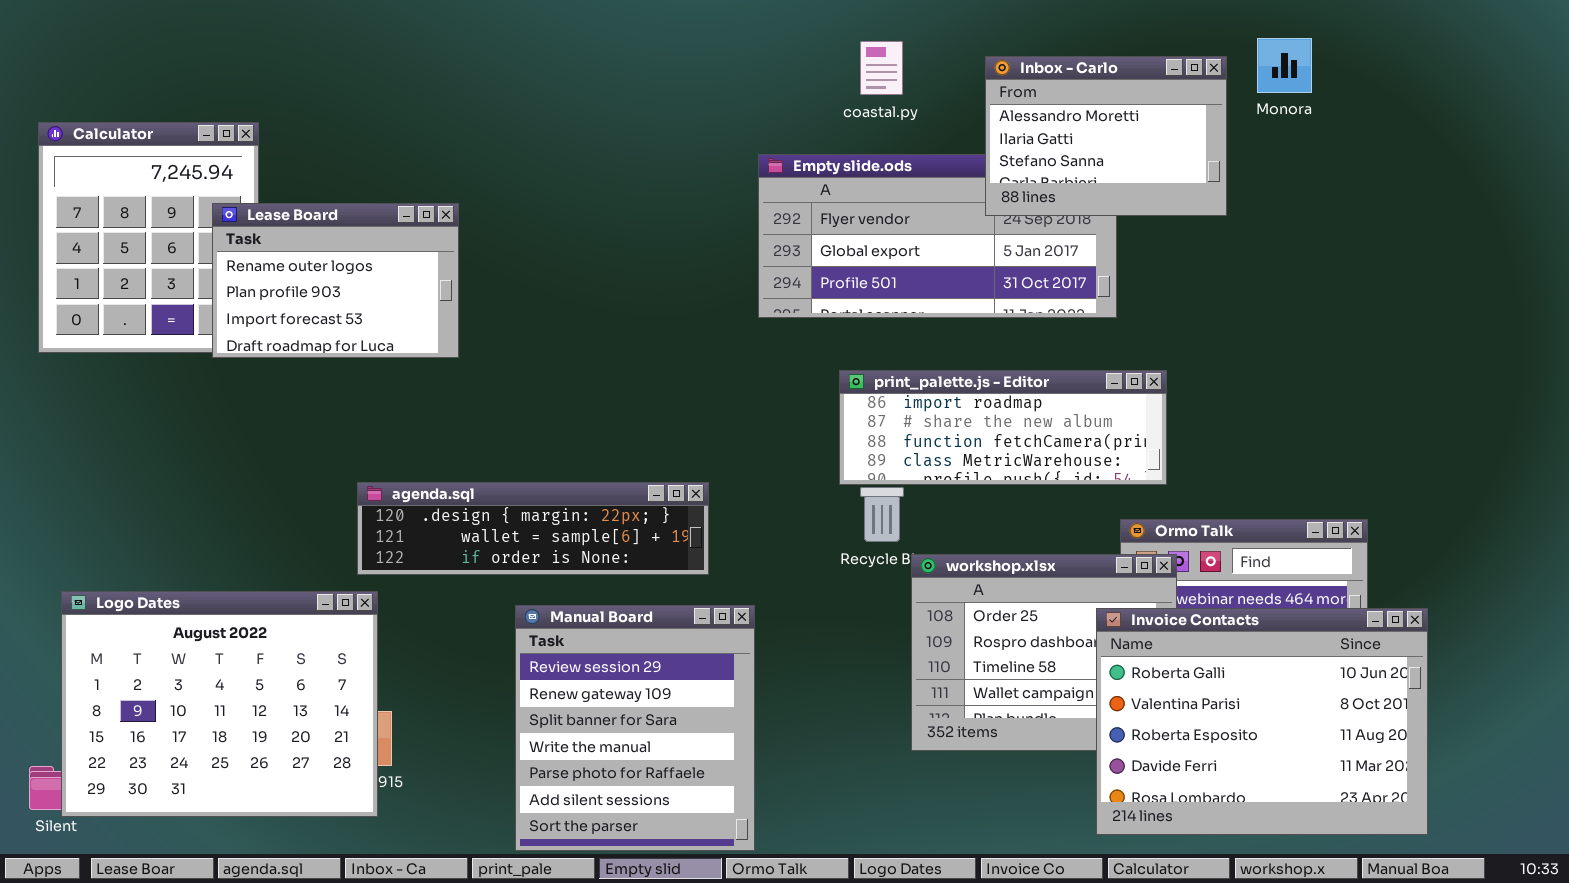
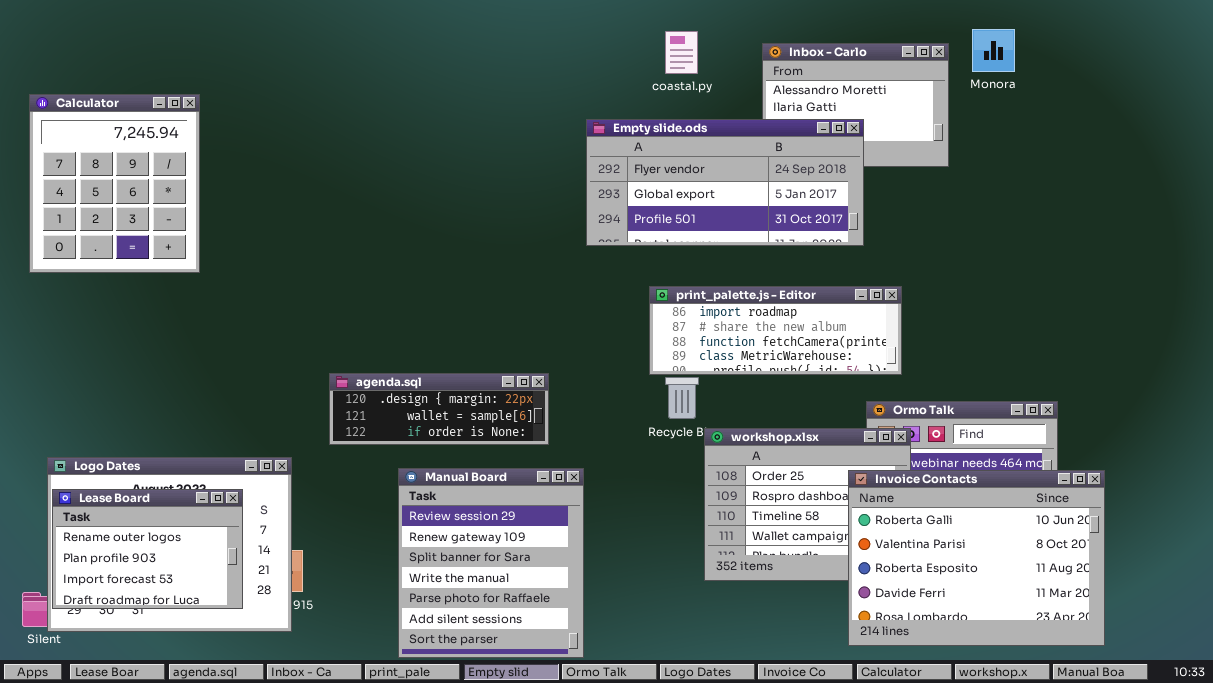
Empty slide.ods: [758,154,1117,318] -> [586,119,864,246], raised
Lease Board: [212,203,459,358] -> [52,489,243,609], moved
agenda.sql: [357,482,709,575] -> [329,373,549,445], resized

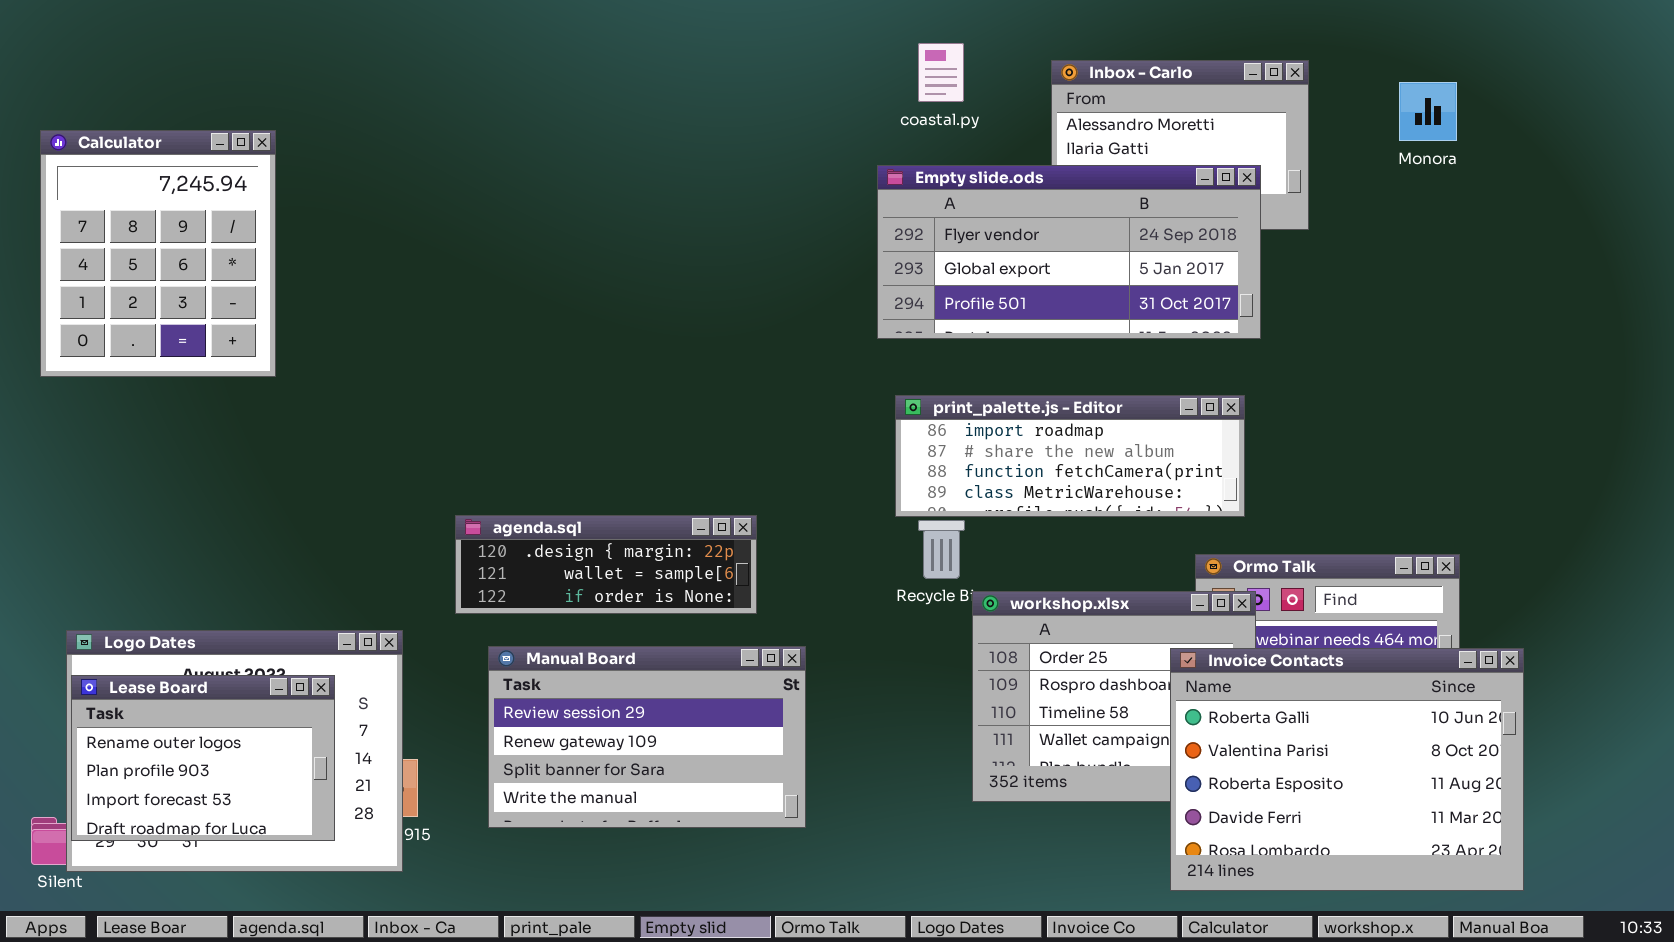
Monora: [972,29,1015,72] -> [1399,82,1457,141], moved
Empty slide.ods: [586,119,864,246] -> [877,165,1261,339], moved
Manual Board: [398,468,584,658] -> [488,646,806,828], resized

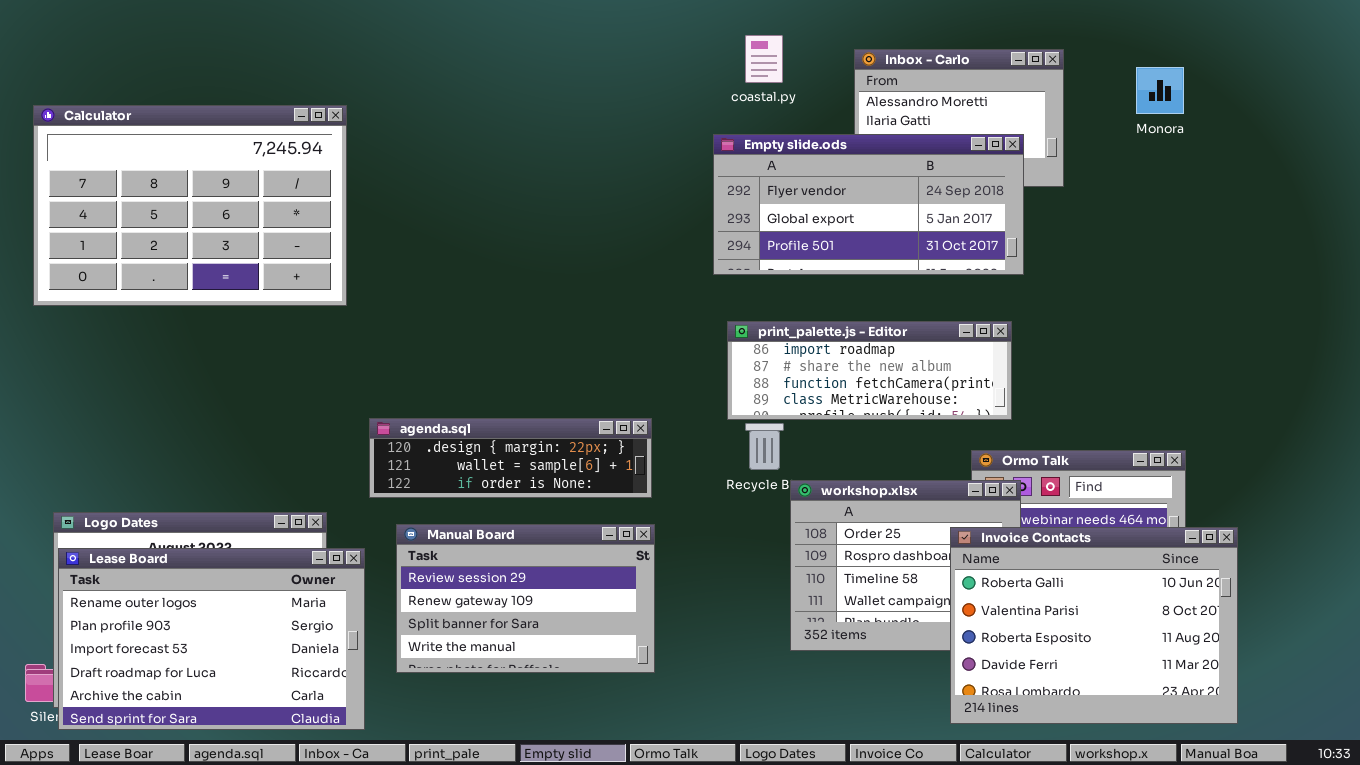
Calculator: [40,130,276,377] -> [33,105,347,306], resized
agenda.sql: [455,515,757,614] -> [369,418,652,498], resized
Lease Board: [71,675,335,841] -> [58,548,365,730], resized

